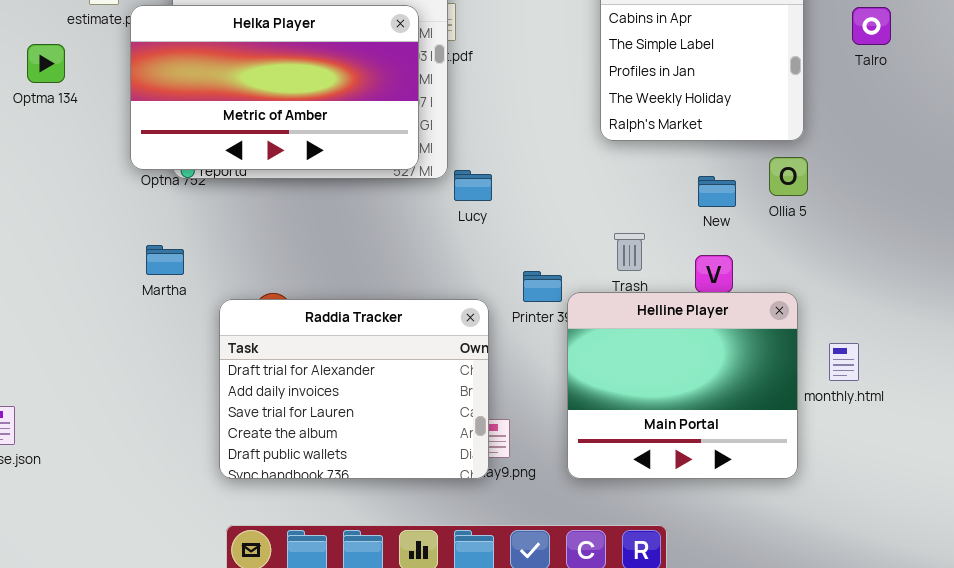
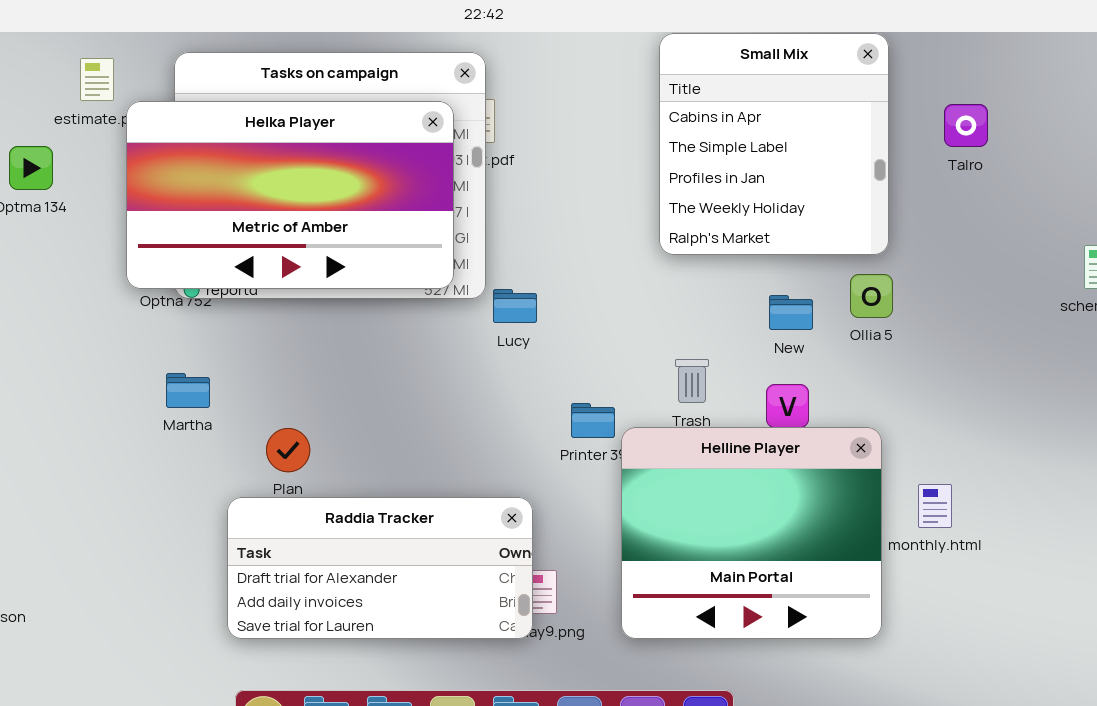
Martha: [146,245,184,275] -> [166,373,210,408], moved
Raddia Tracker: [219,299,489,479] -> [227,497,533,639], resized

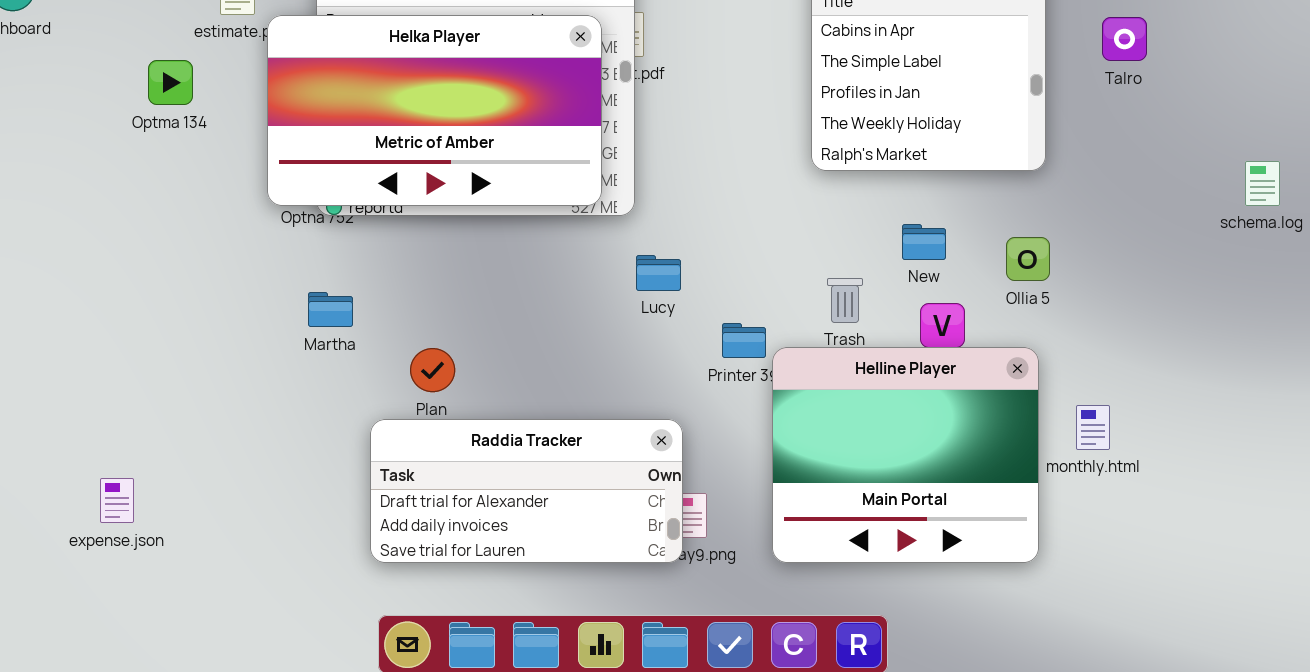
Ollia 5: [850,274,893,318] -> [1006,237,1050,281], moved
Lucy: [493,289,537,323] -> [636,255,681,291], moved
New: [769,295,813,330] -> [902,224,946,260], moved

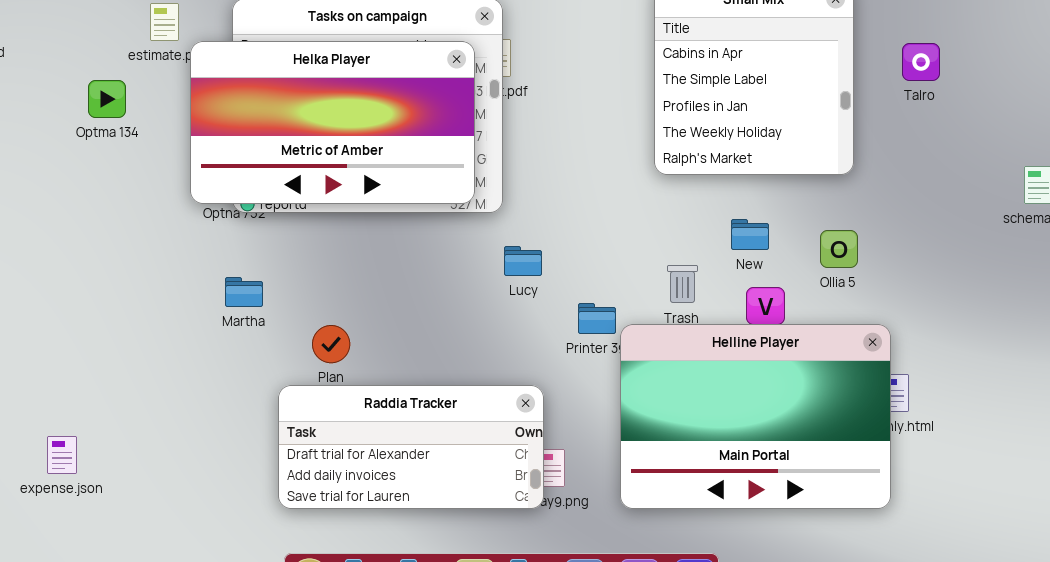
Helline Player: [772,347,1039,563] -> [620,324,891,509], resized

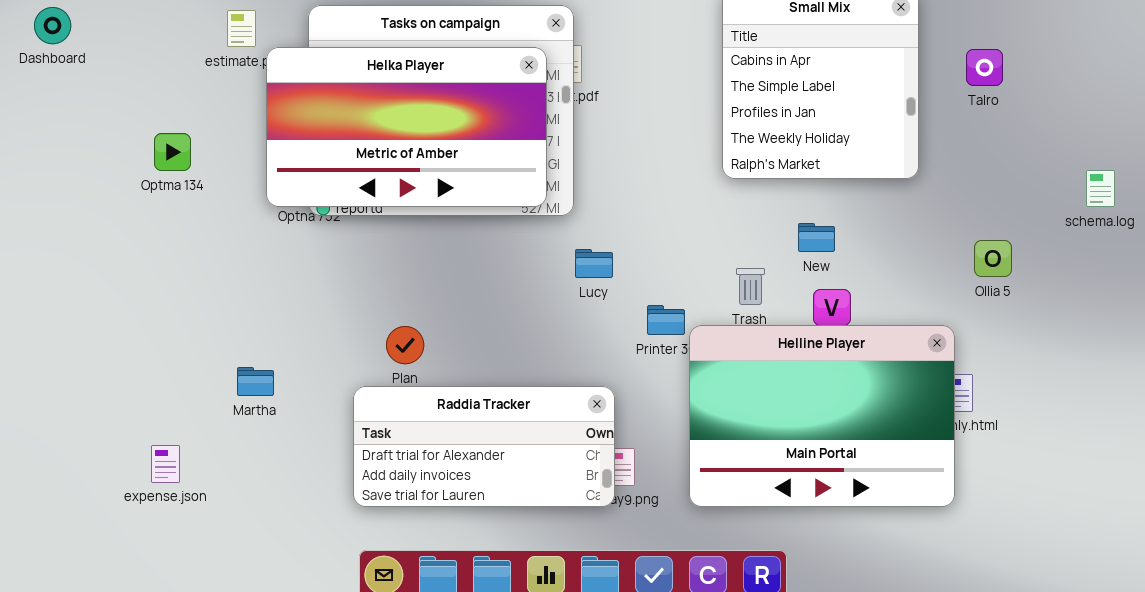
Optma 134: [88,80,126,118] -> [154,133,191,171], moved
Ollia 5: [820,230,858,268] -> [974,240,1012,277], moved
Martha: [225,277,263,307] -> [237,367,274,396], moved
expense.json: [47,436,77,474] -> [151,445,180,483], moved

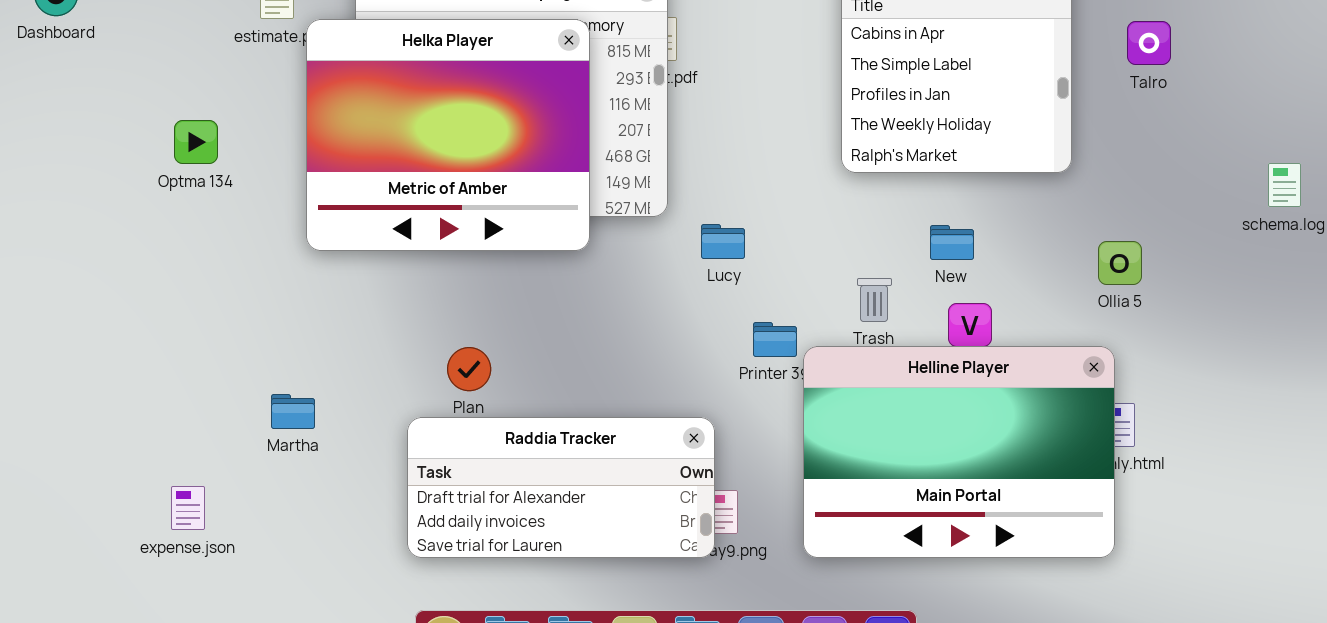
Helka Player: [266,47,547,207] -> [306,19,590,251], resized
Ollia 5: [974,240,1012,277] -> [1098,241,1142,285], moved
Lucy: [575,249,613,278] -> [701,224,745,259], moved

